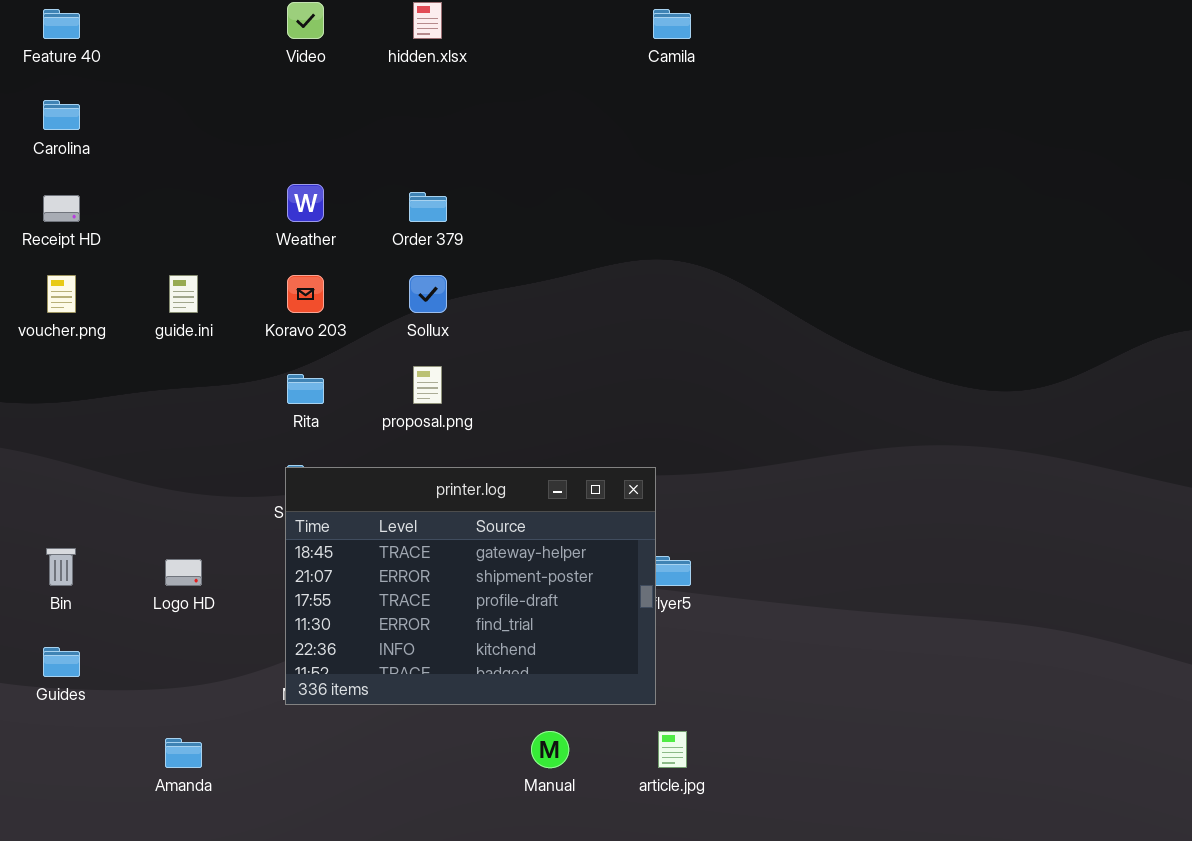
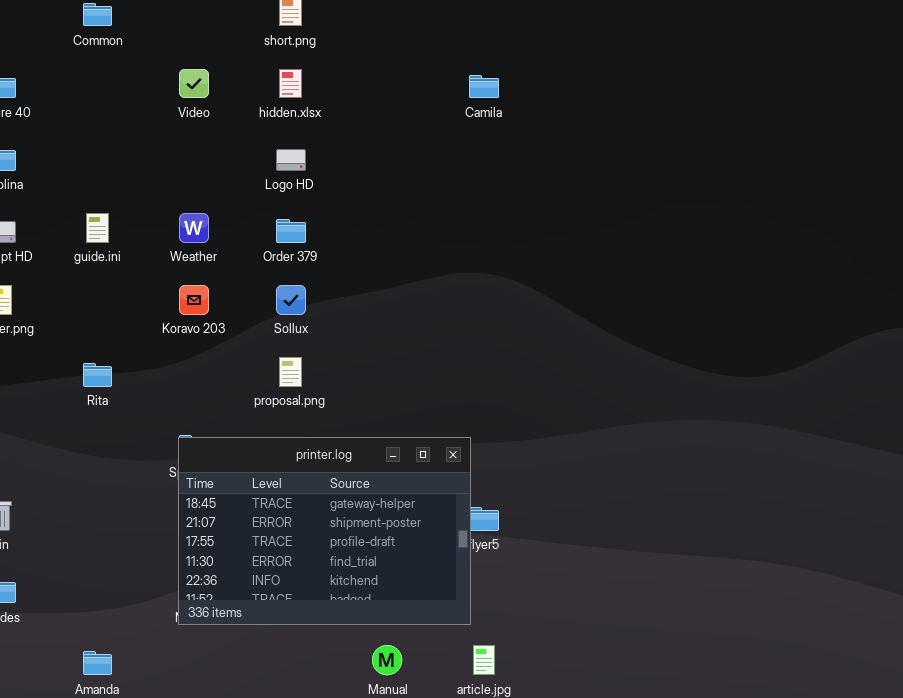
guide.ini: [169,275,198,313] -> [86,213,109,243], moved
Rita: [287,374,324,404] -> [83,363,112,387], moved
Logo HD: [165,559,202,586] -> [276,149,306,171], moved

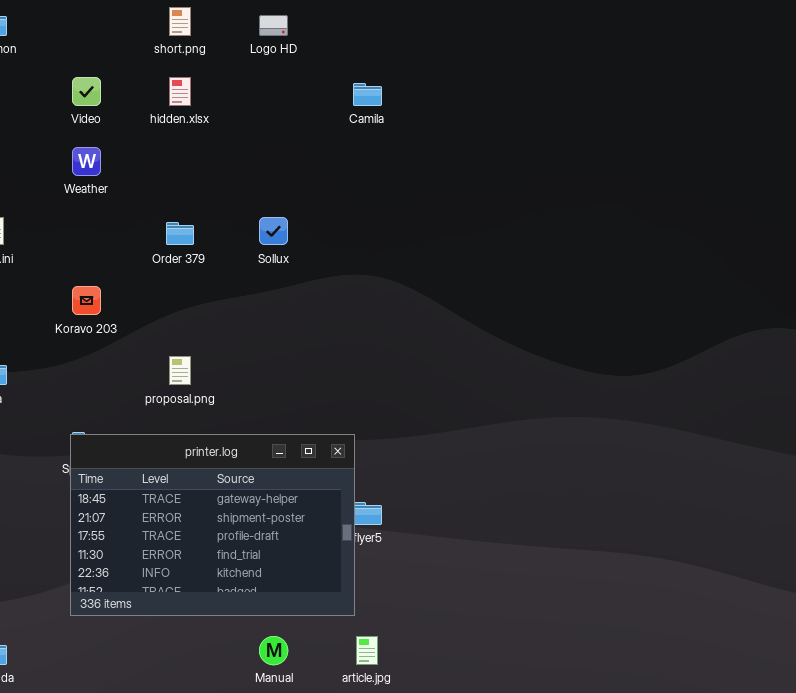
Logo HD: [276,149,306,171] -> [259,15,288,36], moved
Weather: [179,213,209,243] -> [72,147,101,176], moved
Sollux: [276,285,306,315] -> [259,217,288,245], moved

